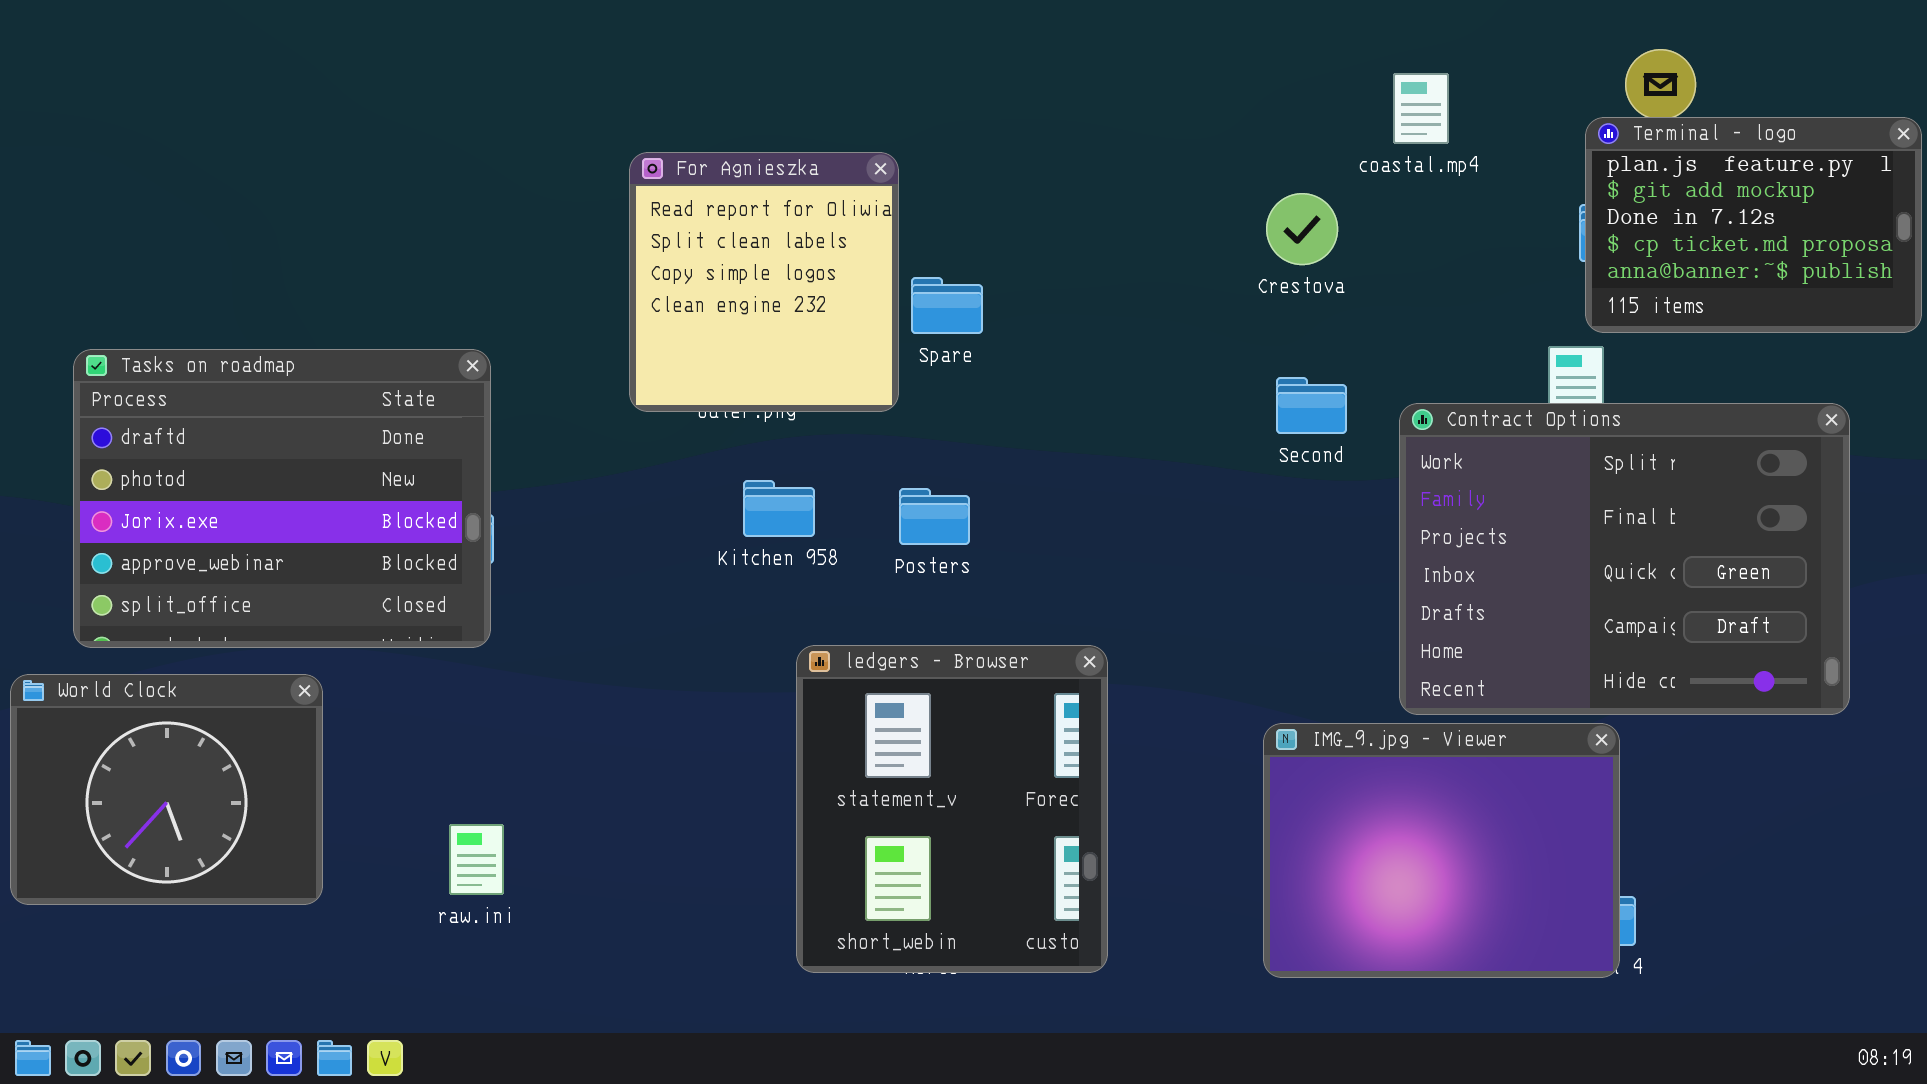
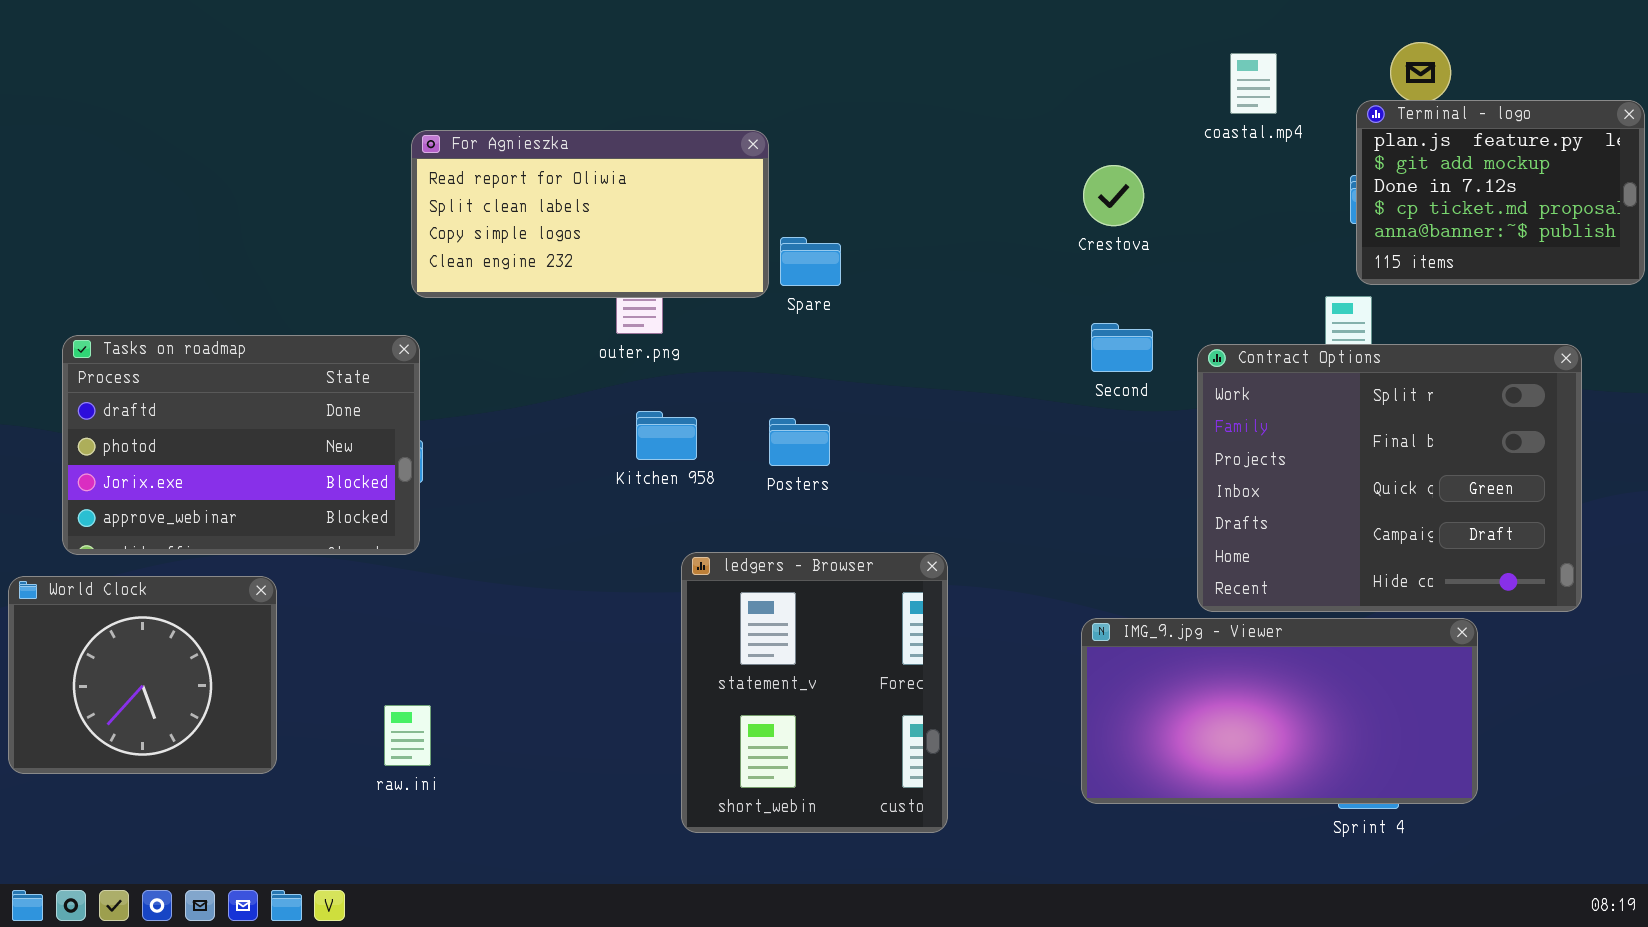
coastal.mp4: [1393,73,1449,144] -> [1230,53,1277,114], moved
For Agnieszka: [629,152,899,412] -> [411,130,769,298], resized
Tasks on roadmap: [73,349,491,648] -> [62,335,420,555], resized
IMG_9.jpg - Viewer: [1263,723,1620,978] -> [1081,618,1478,804], resized

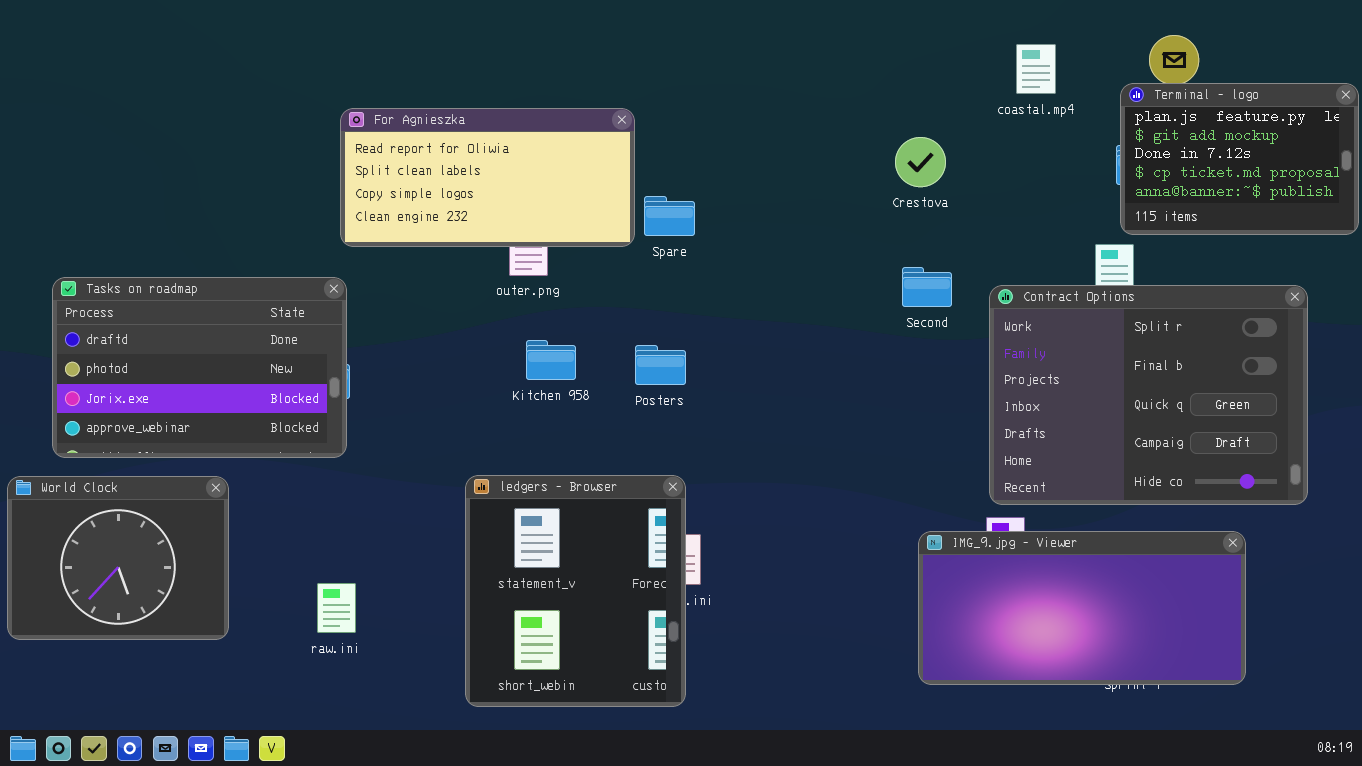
ledgers - Browser: [681,552,948,833] -> [465,475,686,707], moved
IMG_9.jpg - Viewer: [1081,618,1478,804] -> [918,531,1246,685], moved

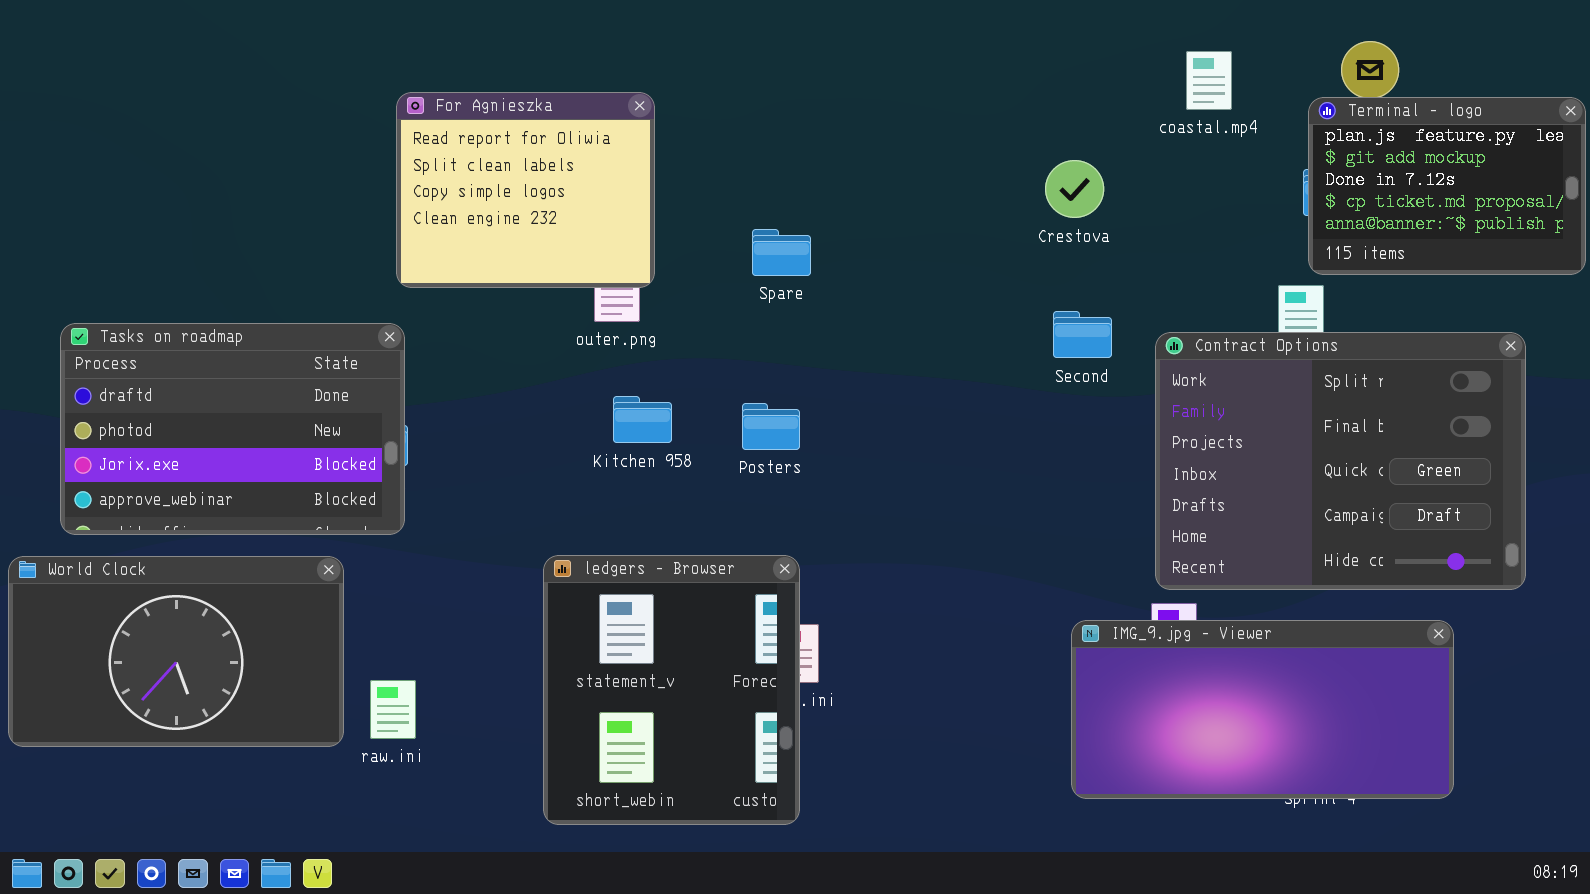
For Agnieszka: [340,108,635,247] -> [396,92,655,288], resized
World Clock: [7,476,229,640] -> [8,556,344,747], resized

